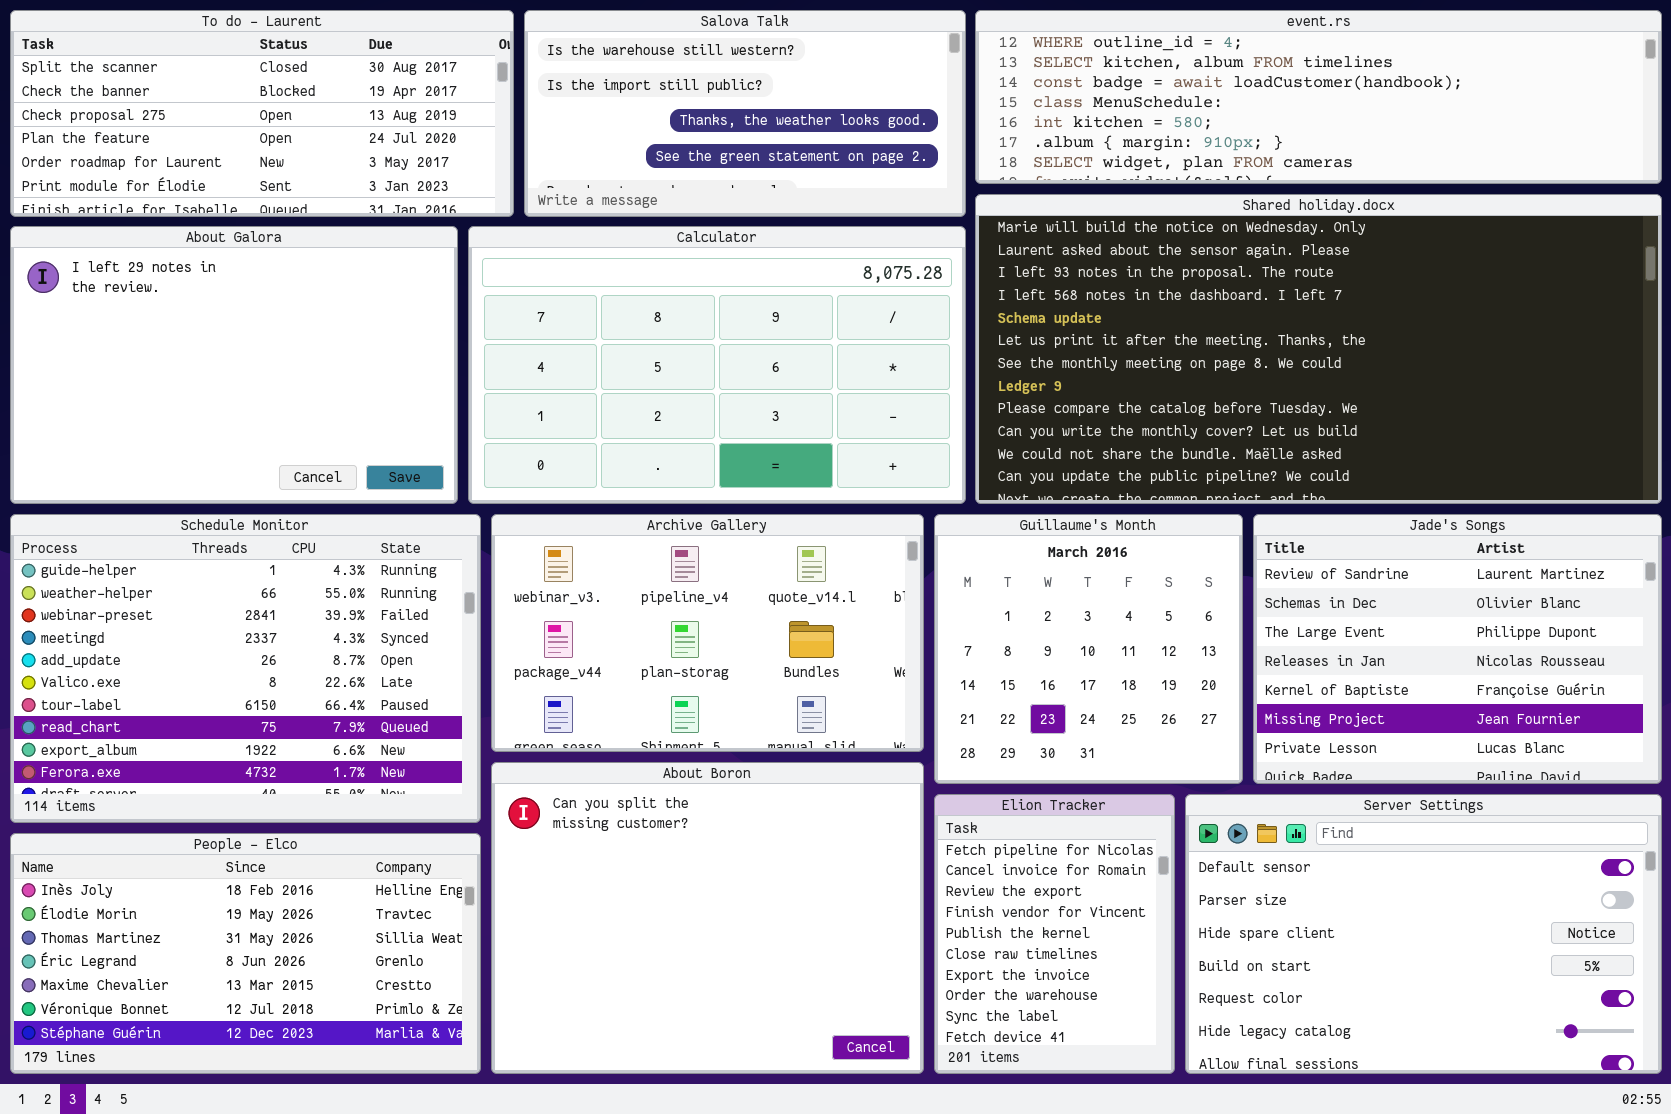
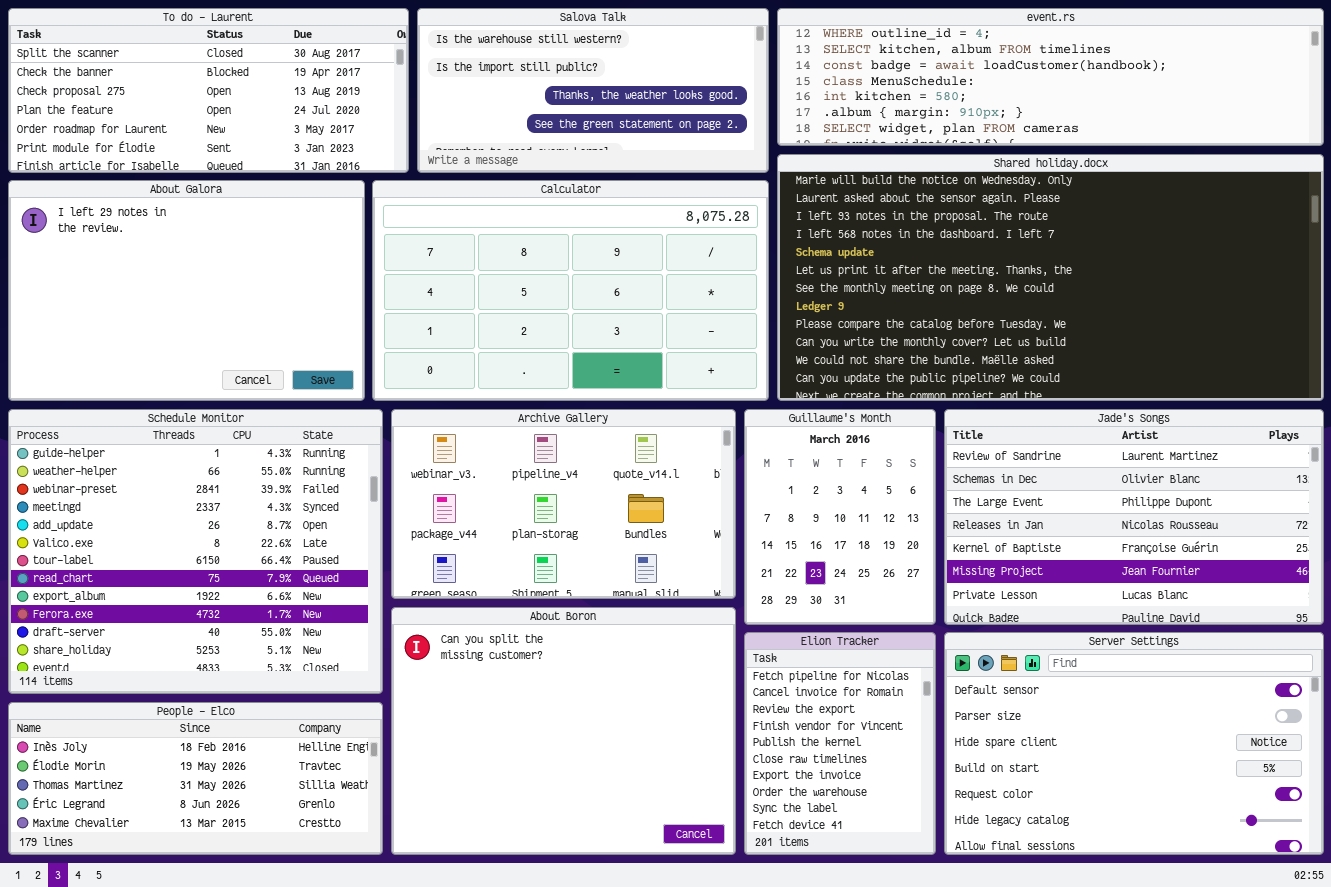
Schedule Monitor: [10,514,481,823] -> [8,409,383,694], resized
Guillaume's Month: [934,514,1243,784] -> [744,409,936,625], resized
Jade's Songs: [1253,514,1662,784] -> [944,409,1324,625], resized
People - Elco: [10,833,481,1074] -> [8,702,383,855], resized

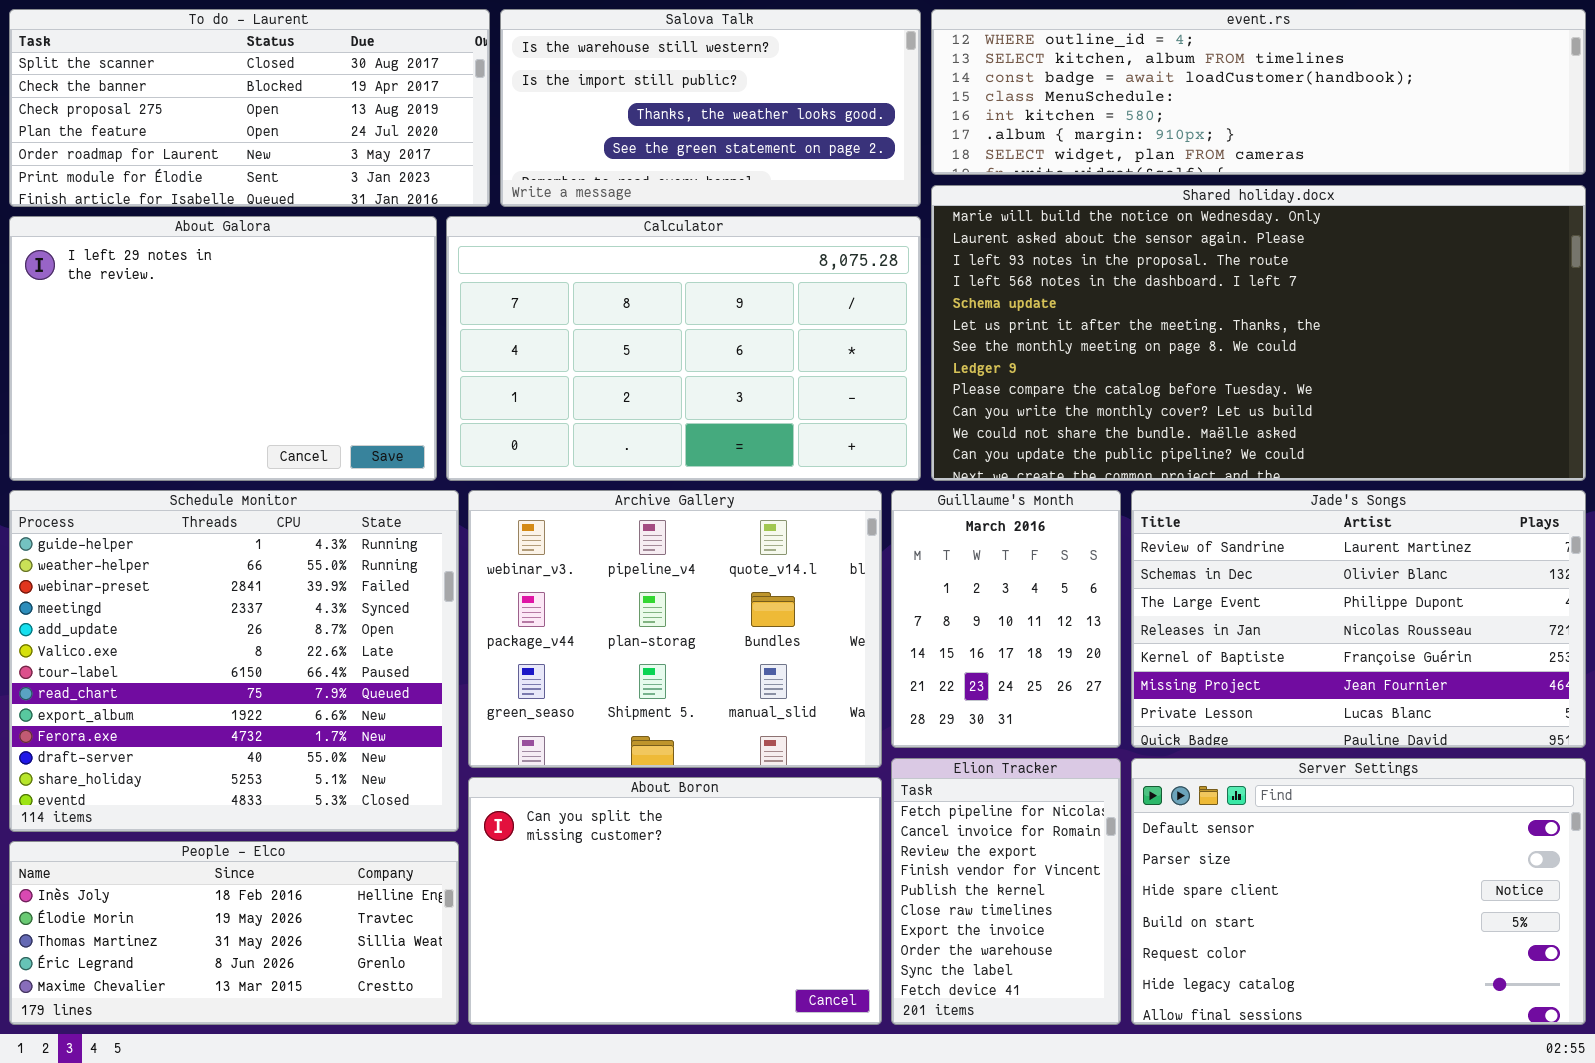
Archive Gallery: [391,409,736,599] -> [468,490,882,768], resized
About Boron: [391,607,736,855] -> [468,777,882,1025], resized

